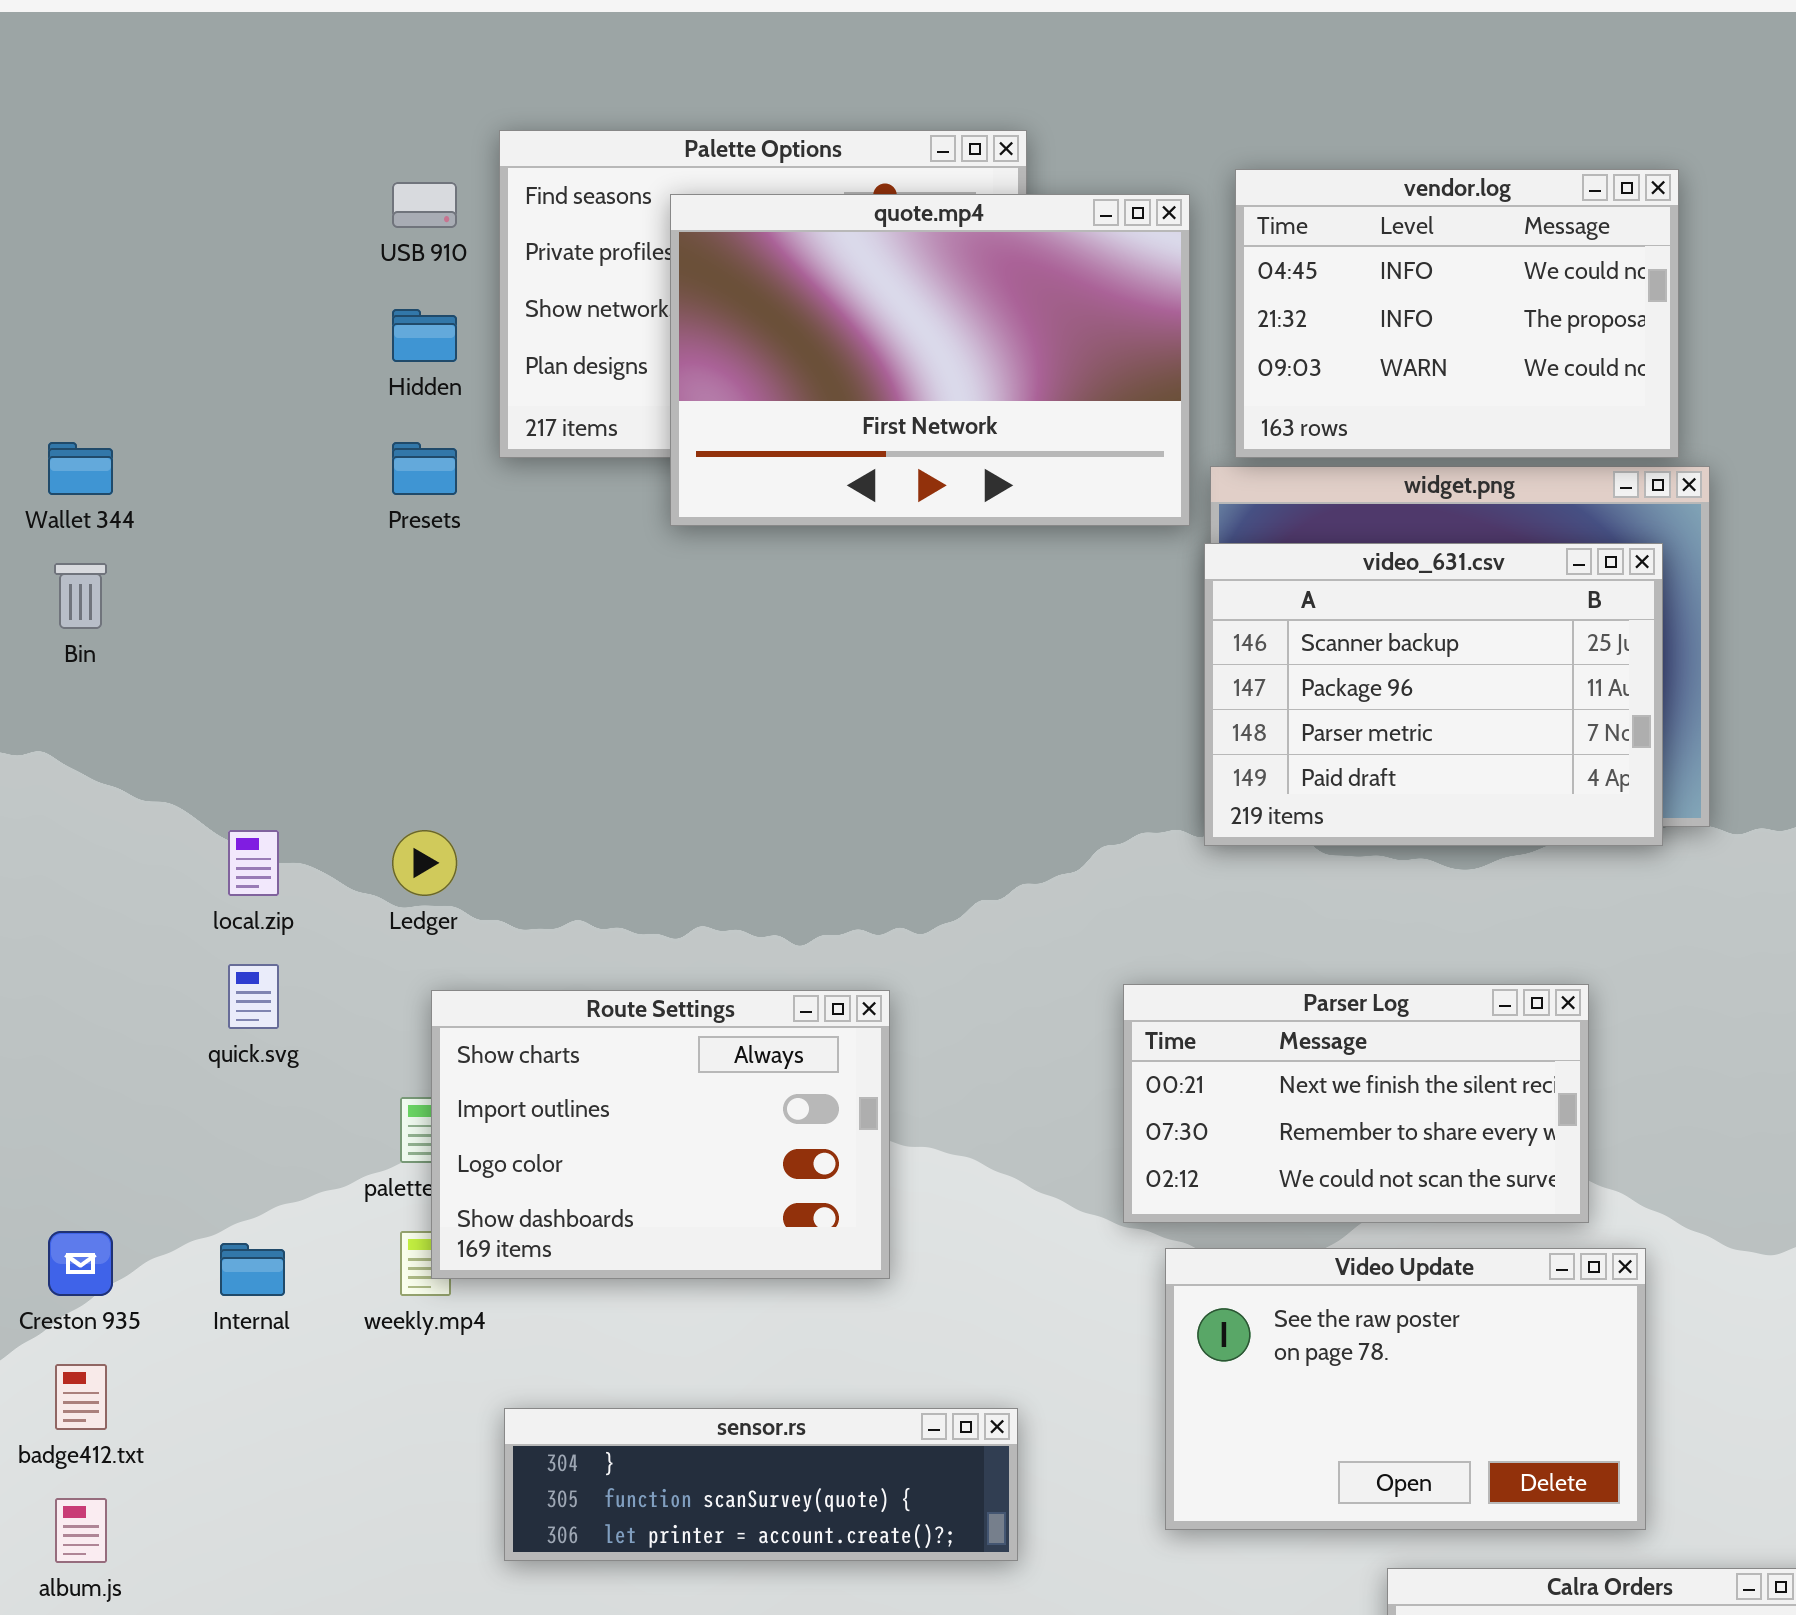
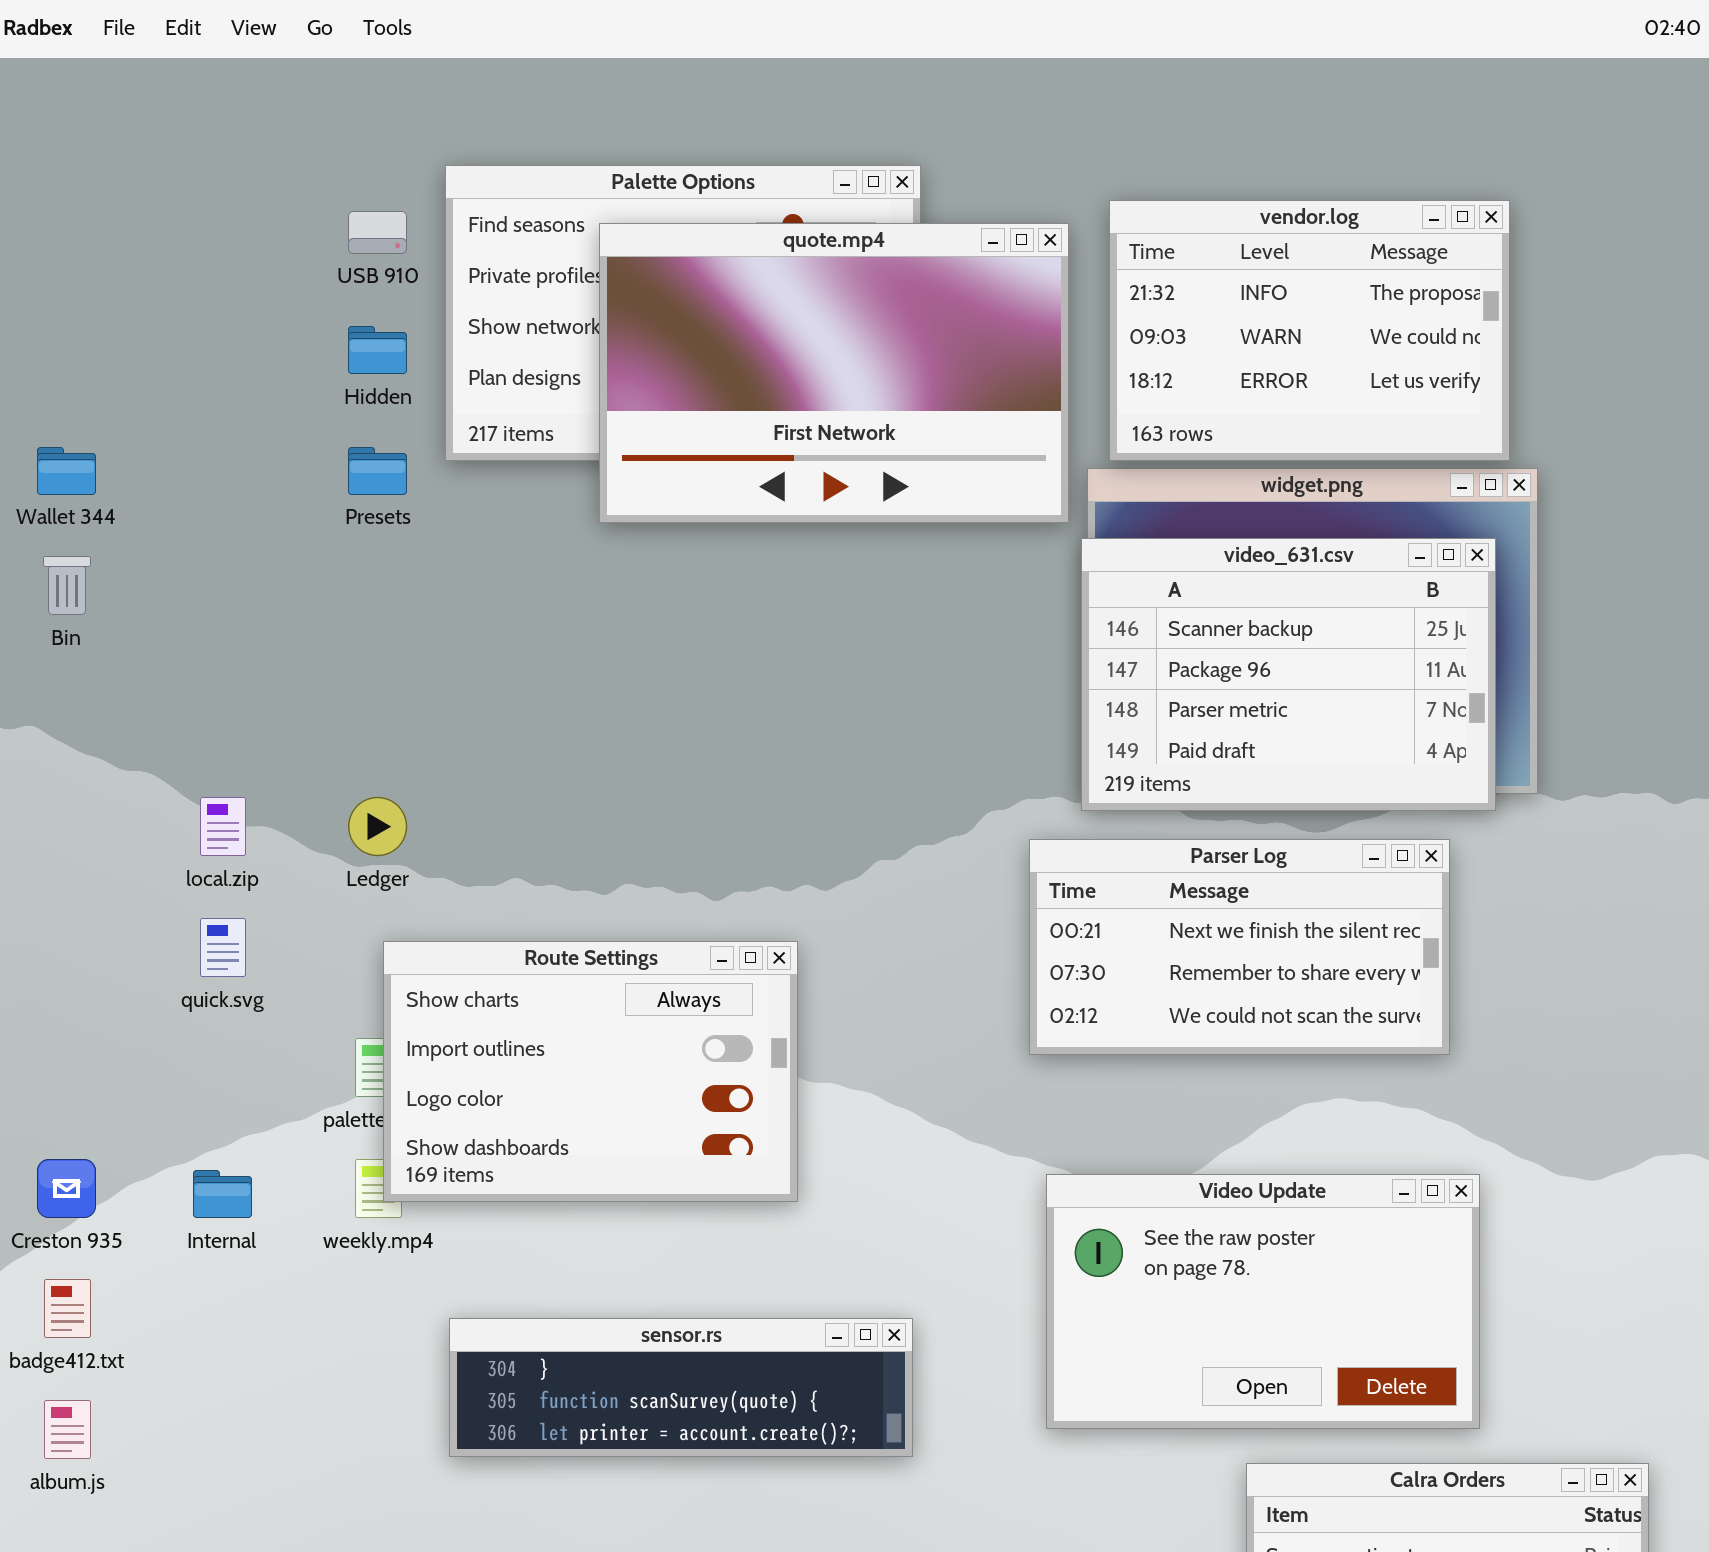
vendor.log: [1235,169,1679,458] -> [1109,200,1510,461], scrolled down 1 row
Parser Log: [1123,984,1589,1223] -> [1029,839,1450,1055], moved

